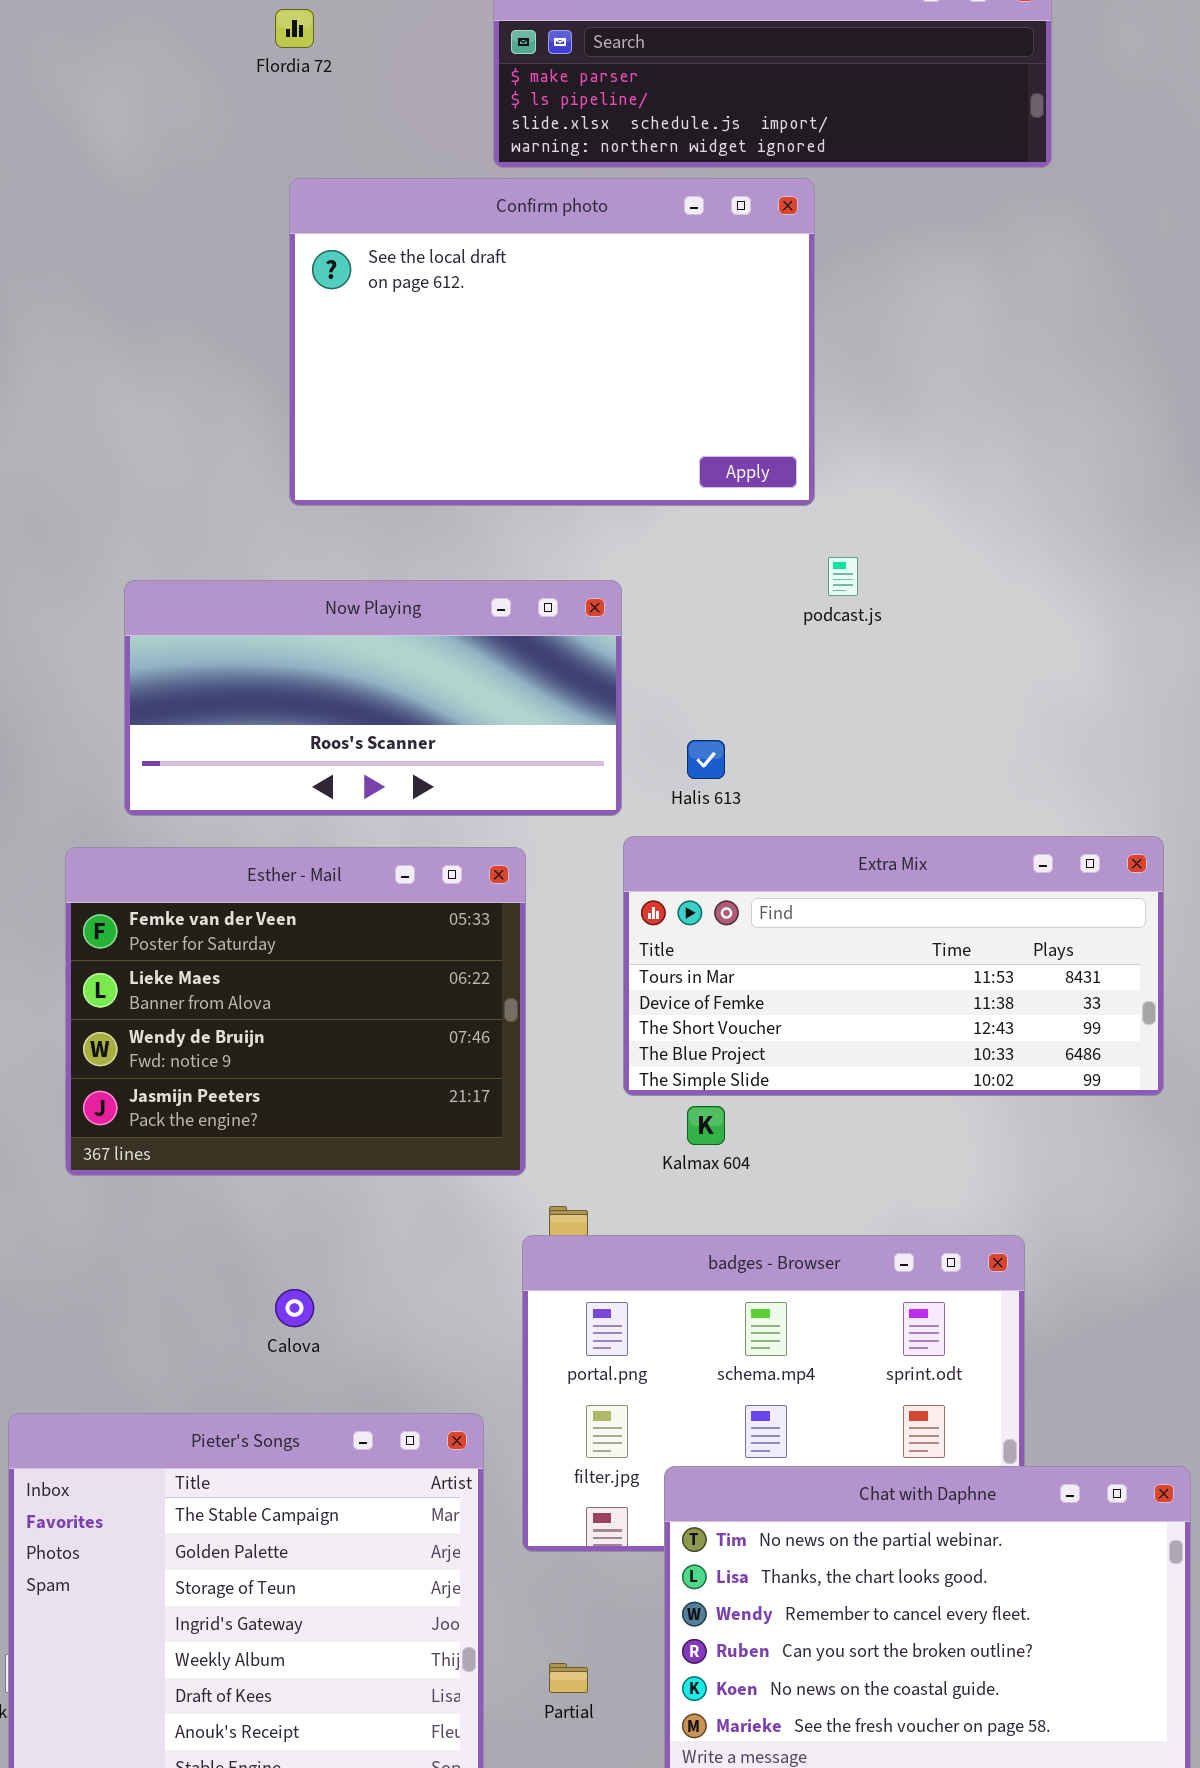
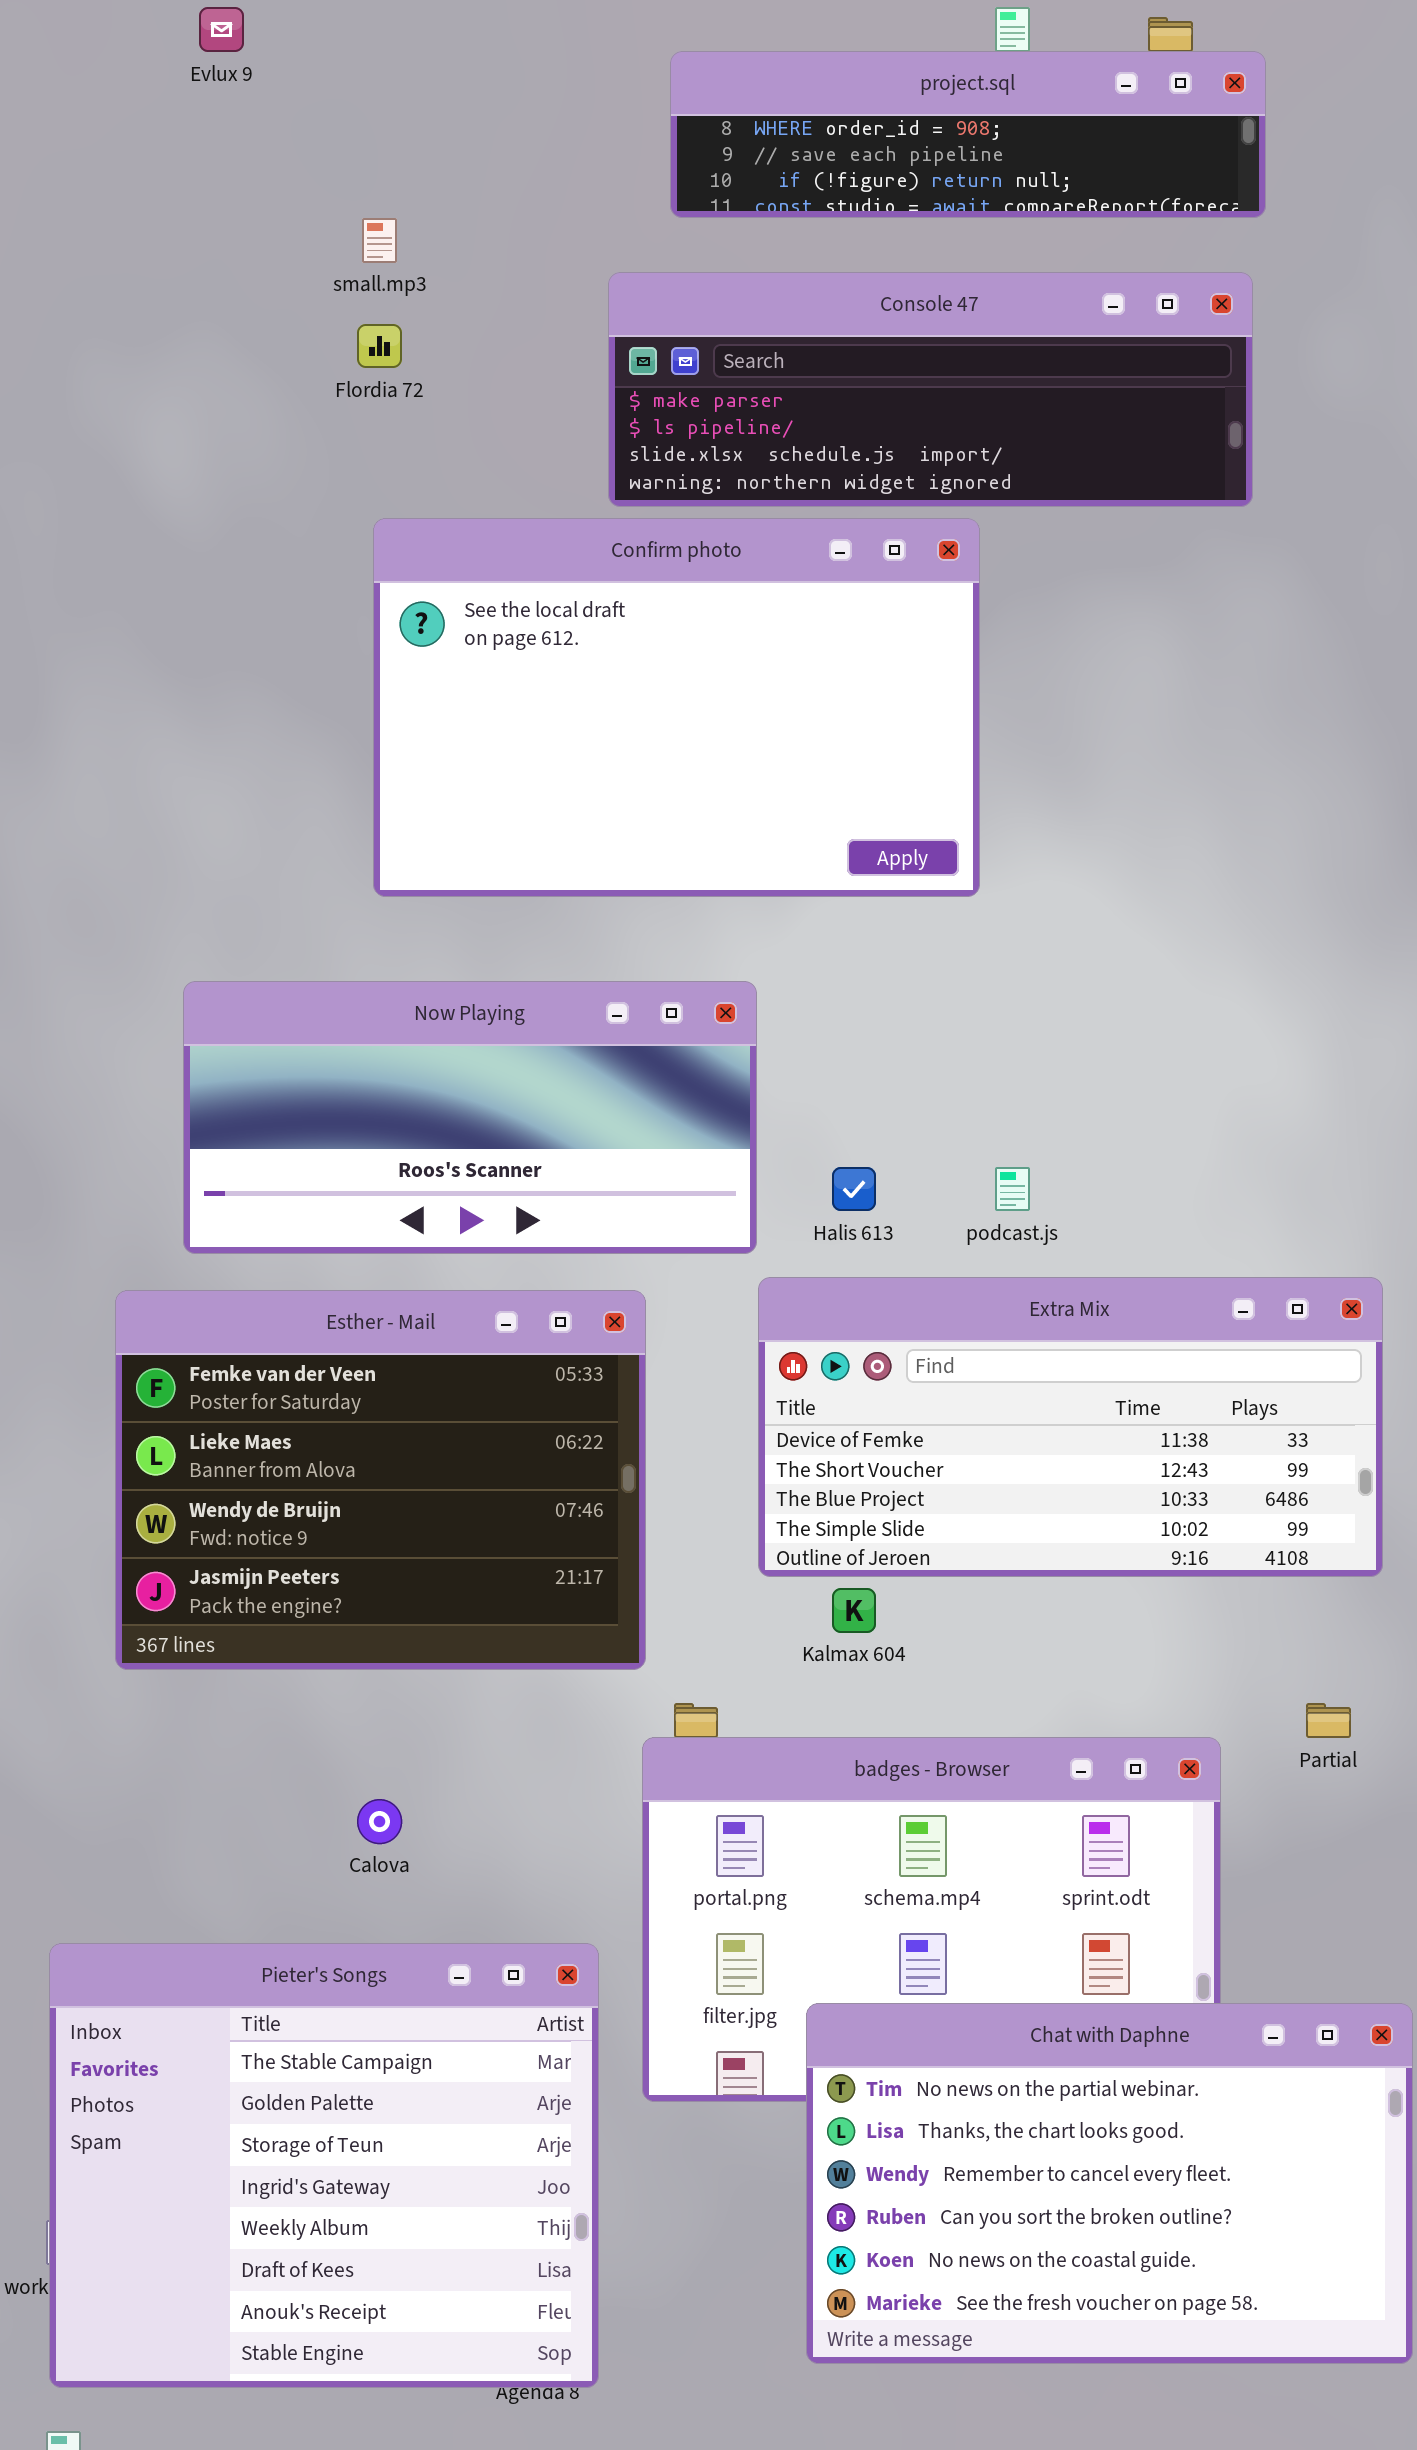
podcast.js: [828,557,858,596] -> [995,1167,1030,1211], moved
Extra Mix: [623,836,1164,1096] -> [758,1277,1383,1577], scrolled down 1 row
Partial: [549,1663,588,1693] -> [1306,1703,1351,1738], moved

